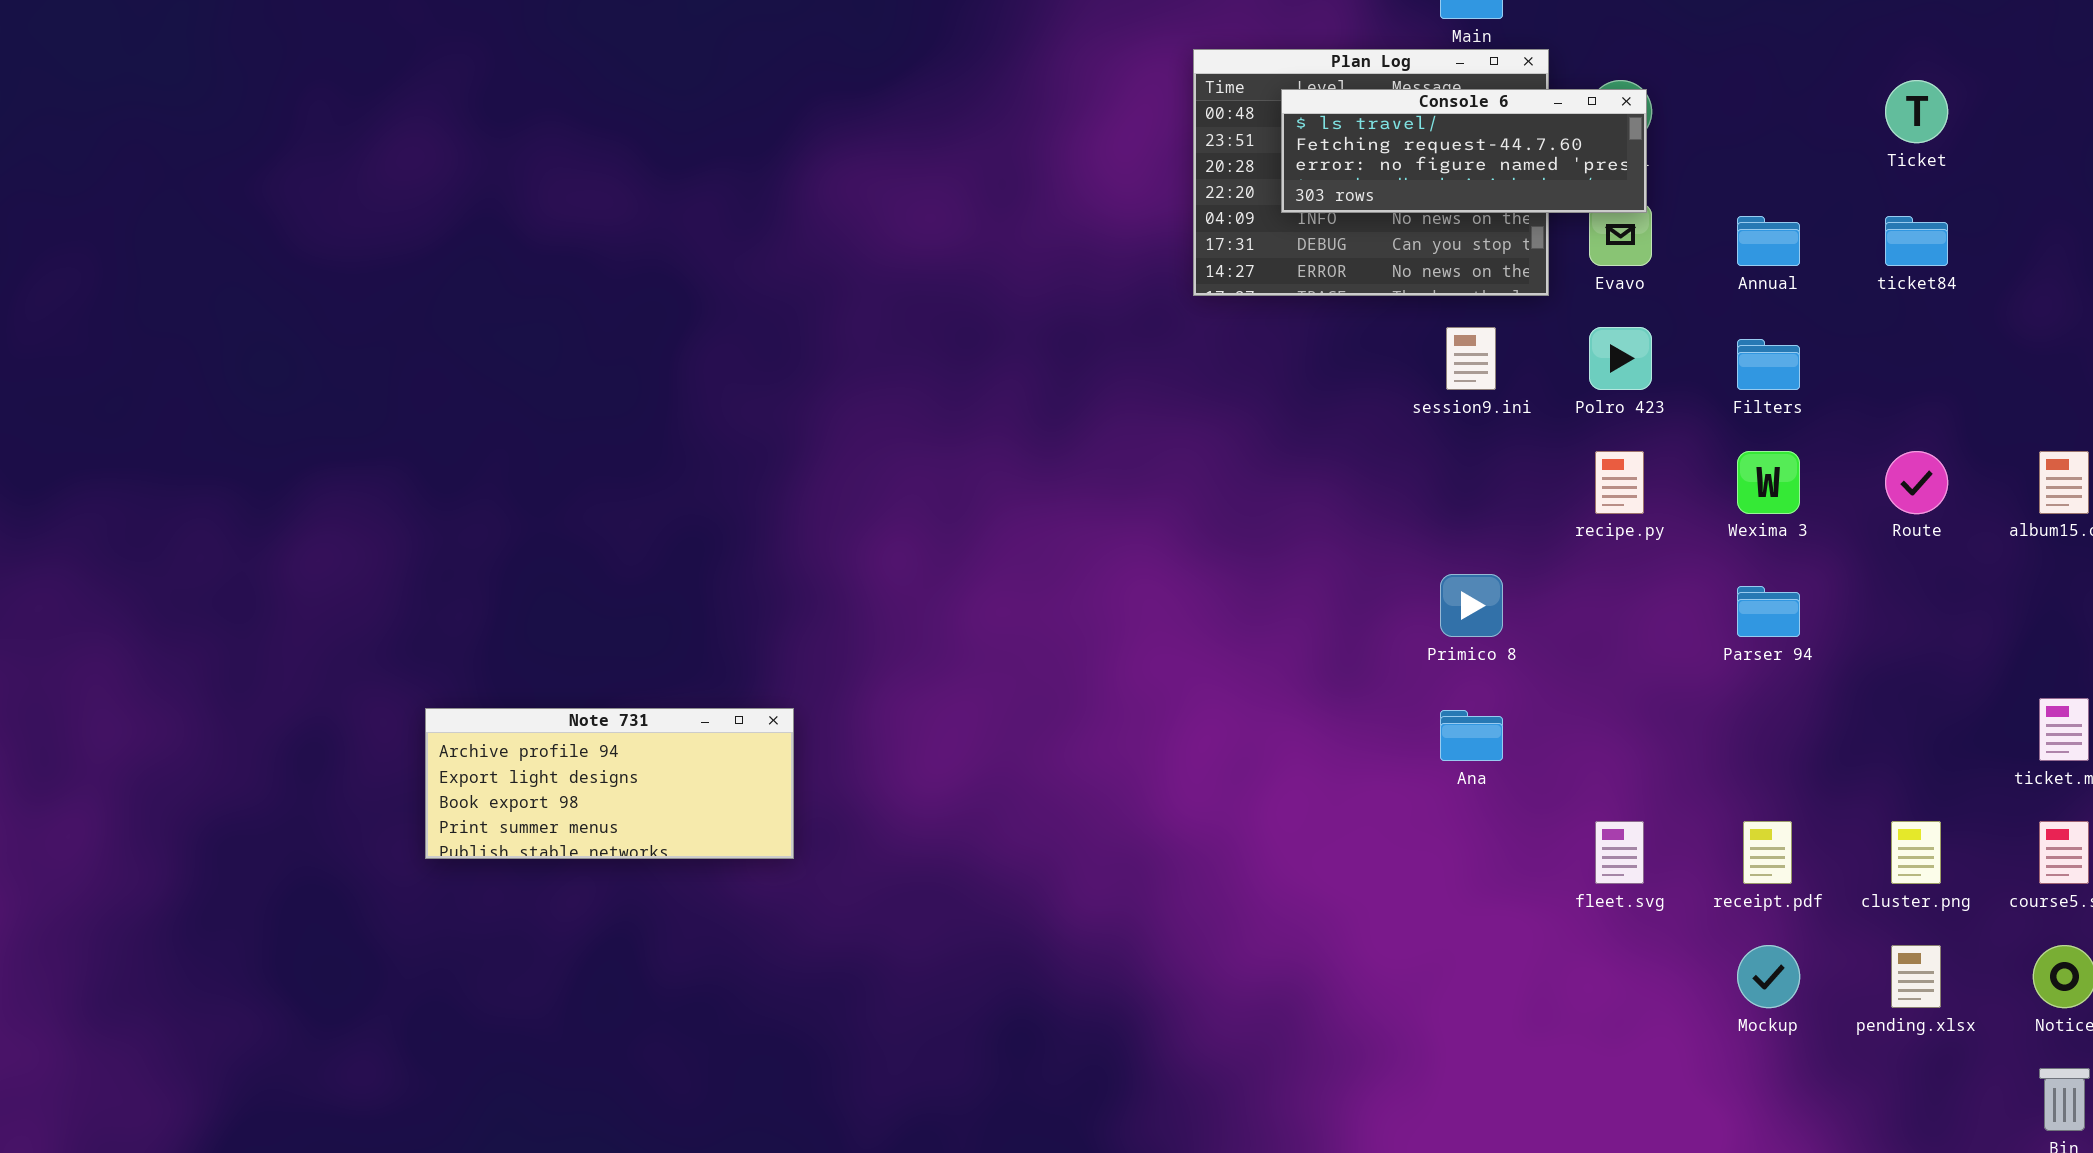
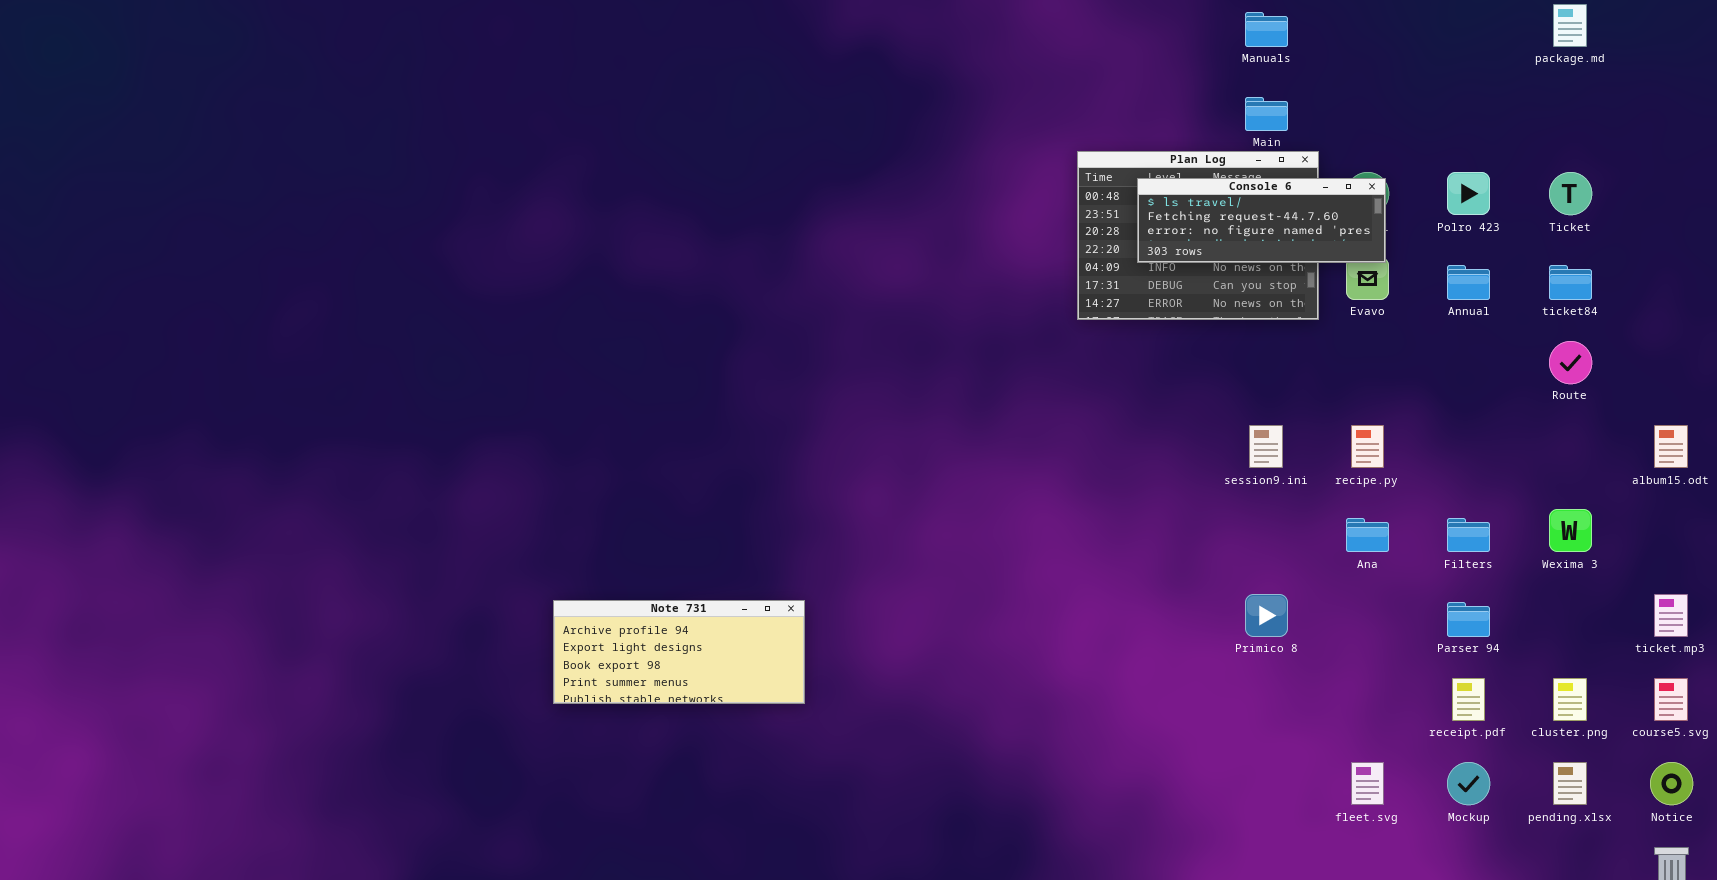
session9.ini: [1446,327,1496,390] -> [1249,425,1283,468], moved
Polro 423: [1589,327,1652,390] -> [1447,172,1490,215], moved
Filters: [1737,339,1800,390] -> [1447,518,1490,552], moved
Wexima 3: [1737,451,1800,514] -> [1549,509,1592,552], moved
Route: [1885,451,1948,514] -> [1549,341,1592,384], moved
Primico 8: [1440,574,1503,637] -> [1245,594,1288,637], moved
Parser 94: [1737,586,1800,637] -> [1447,602,1490,637], moved
Ana: [1440,710,1503,761] -> [1346,518,1389,552], moved
fleet.svg: [1595,821,1644,884] -> [1351,762,1384,805], moved

